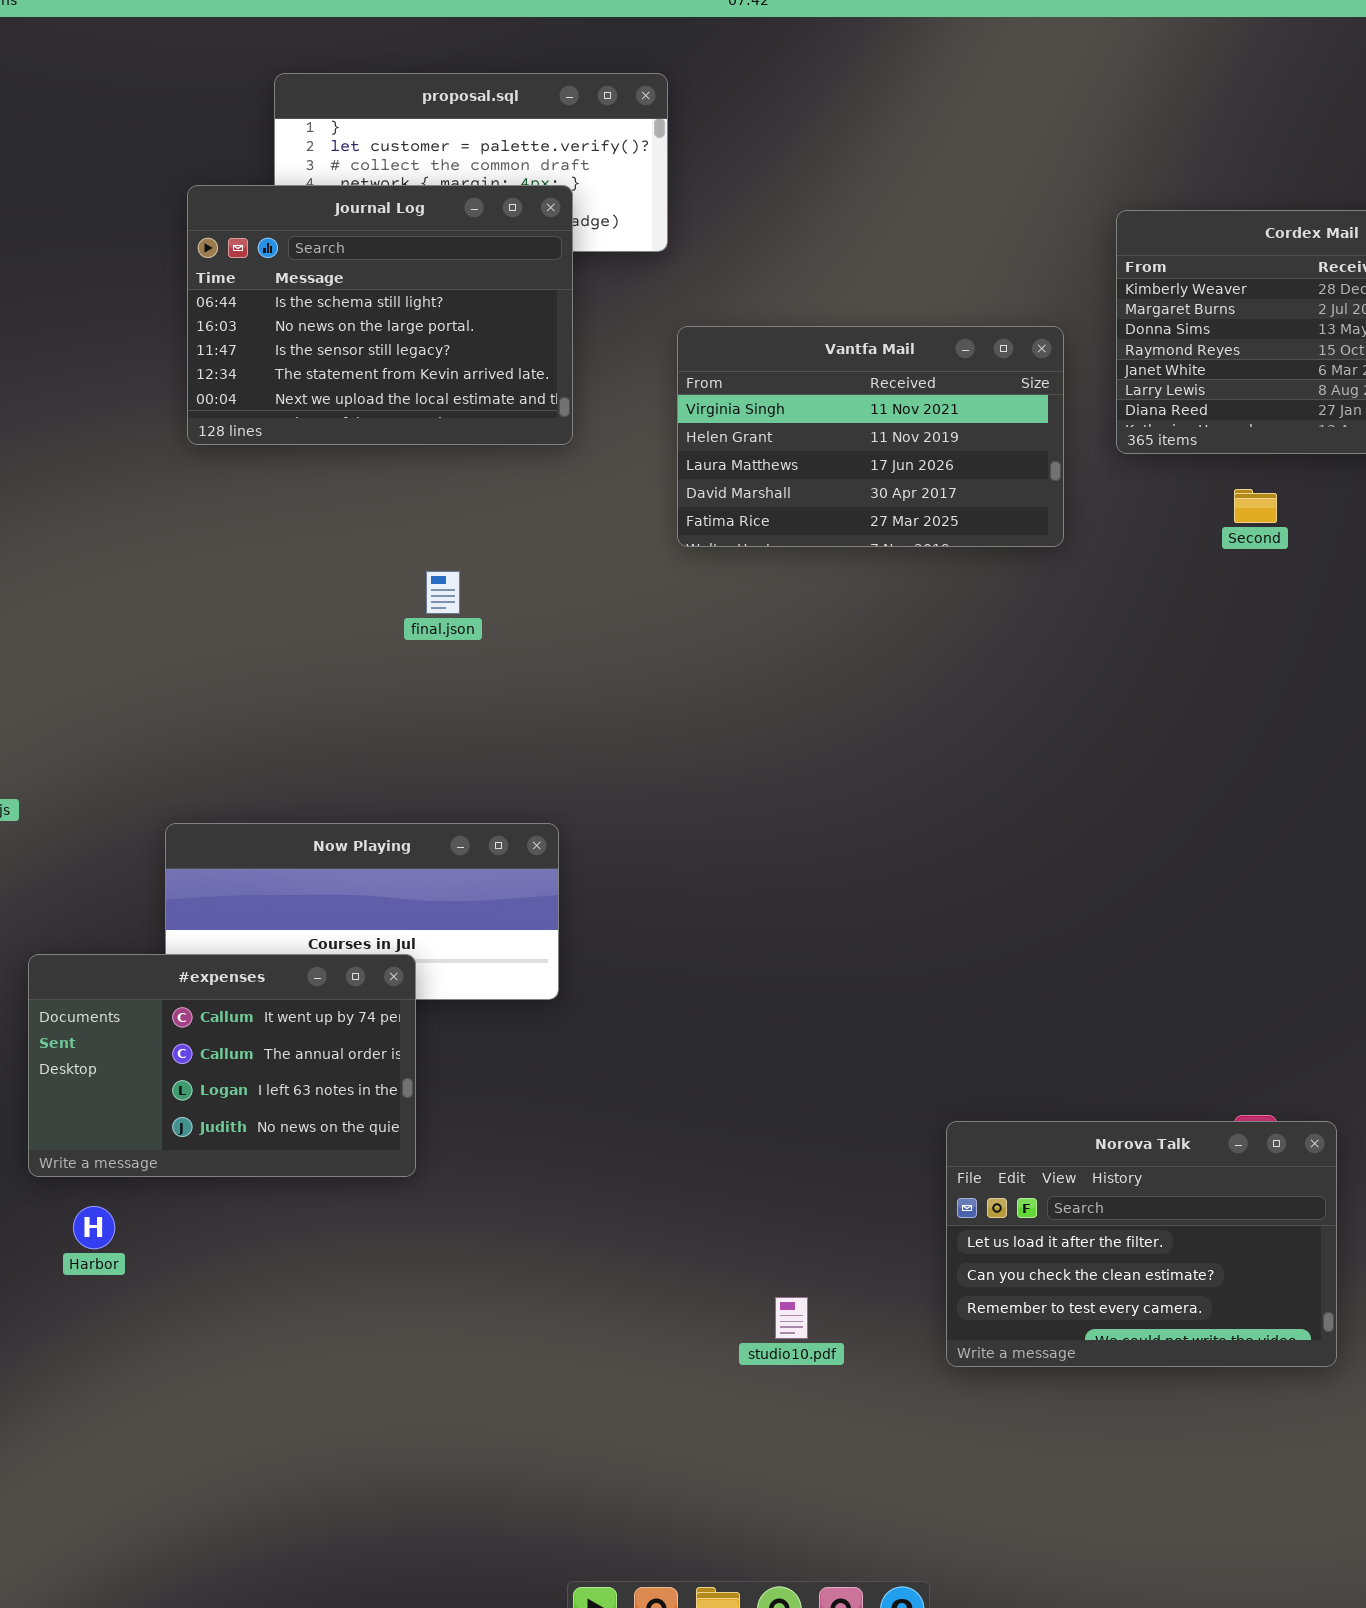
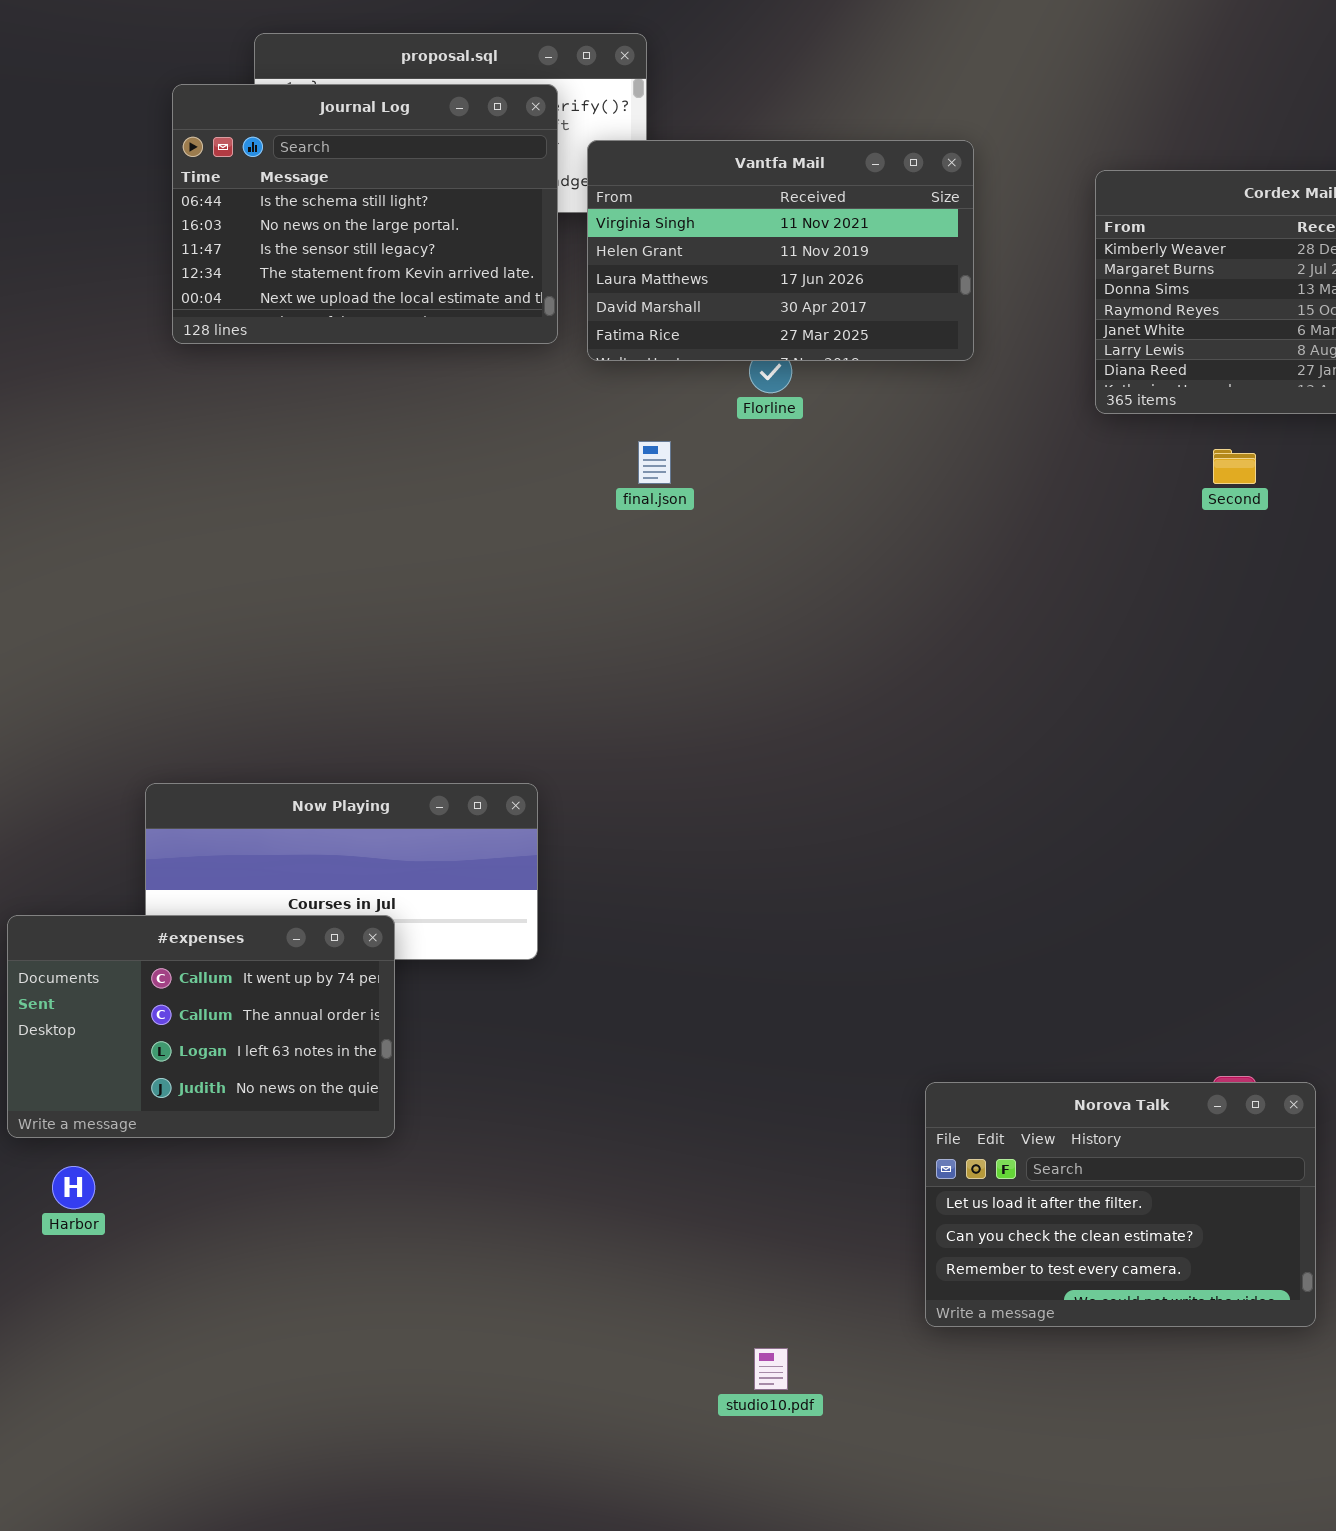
Journal Log: [187,185,573,445] -> [172,84,558,344], moved
Vantfa Mail: [677,326,1064,547] -> [587,140,974,361], moved
final.json: [426,571,460,614] -> [638,441,671,484], moved
studio10.pdf: [775,1297,808,1339] -> [754,1348,788,1390], moved

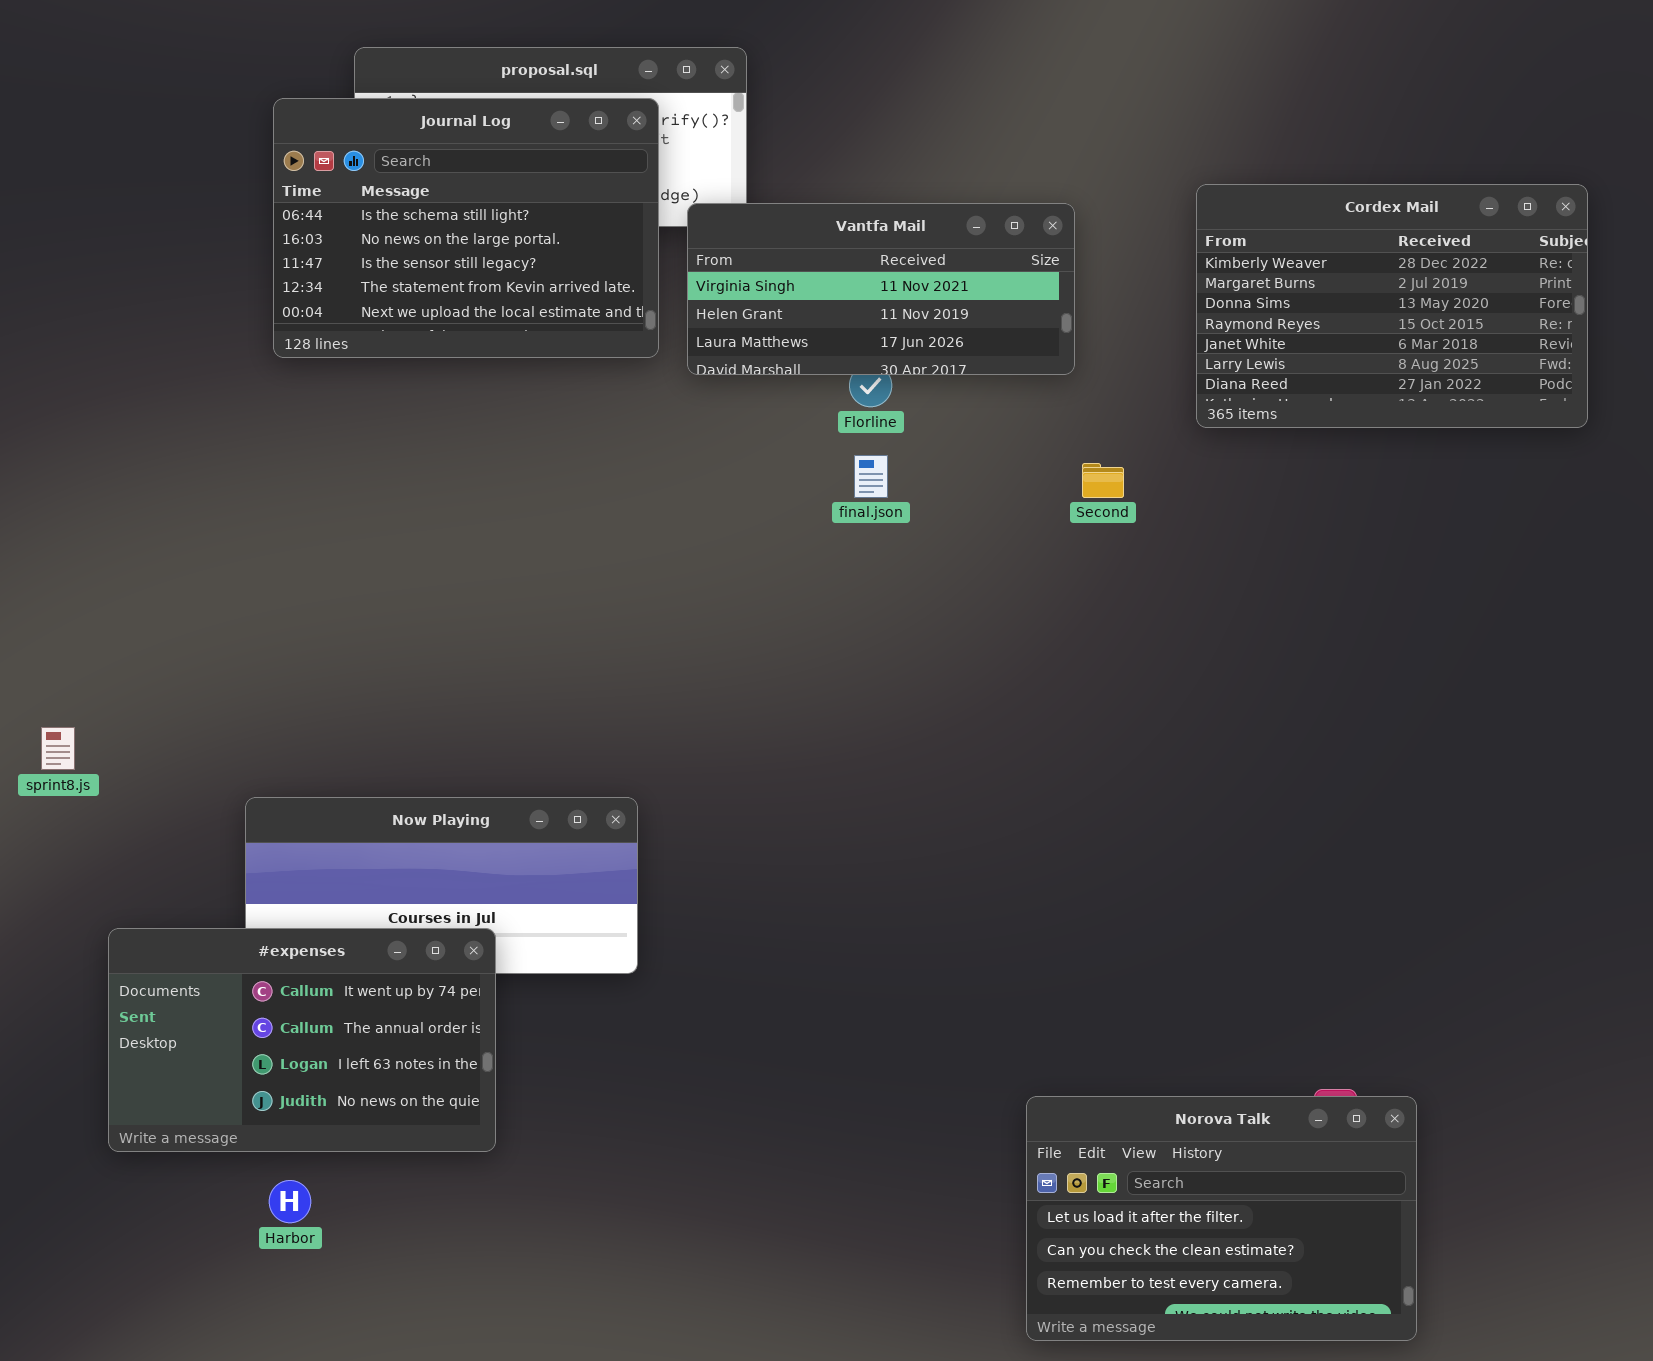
Vantfa Mail: [587,140,974,361] -> [687,203,1075,375], resized
final.json: [638,441,671,484] -> [854,455,888,498], moved
Second: [1213,449,1256,484] -> [1082,463,1124,498], moved
Harbor: [52,1166,95,1209] -> [269,1180,311,1223], moved

